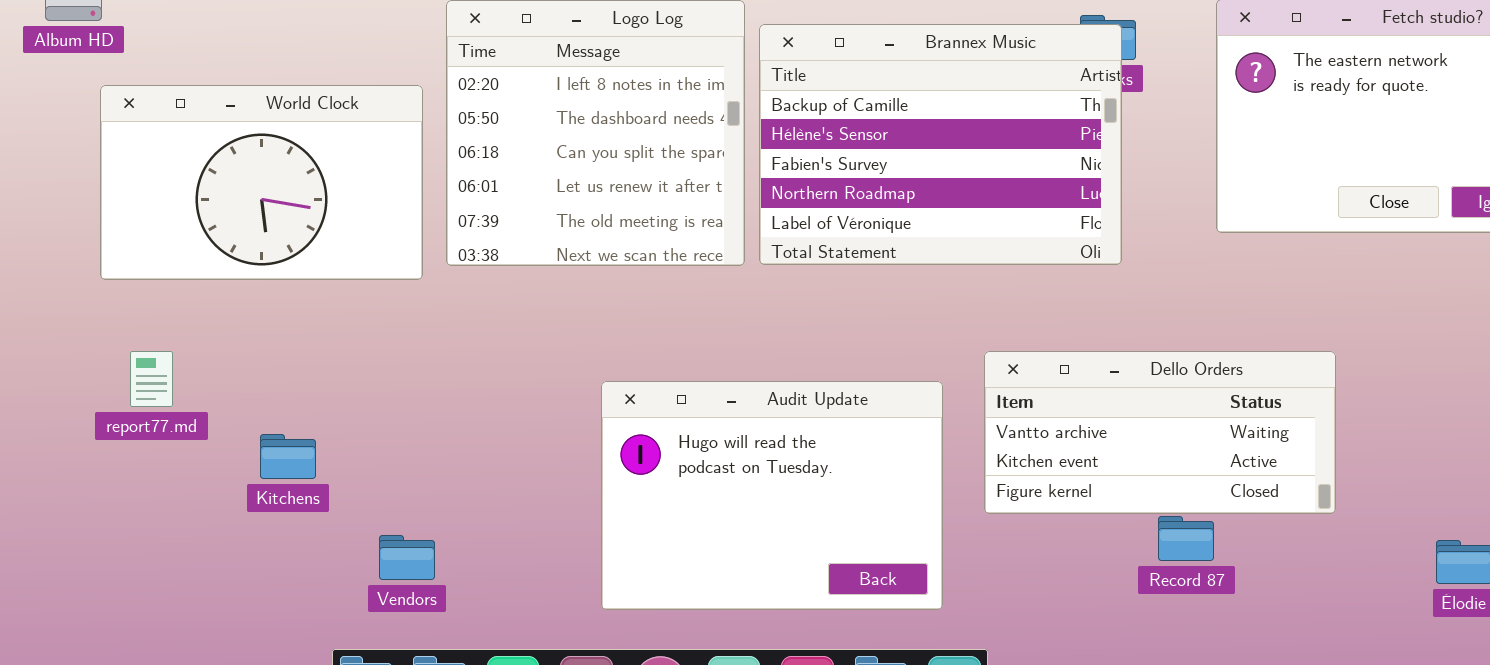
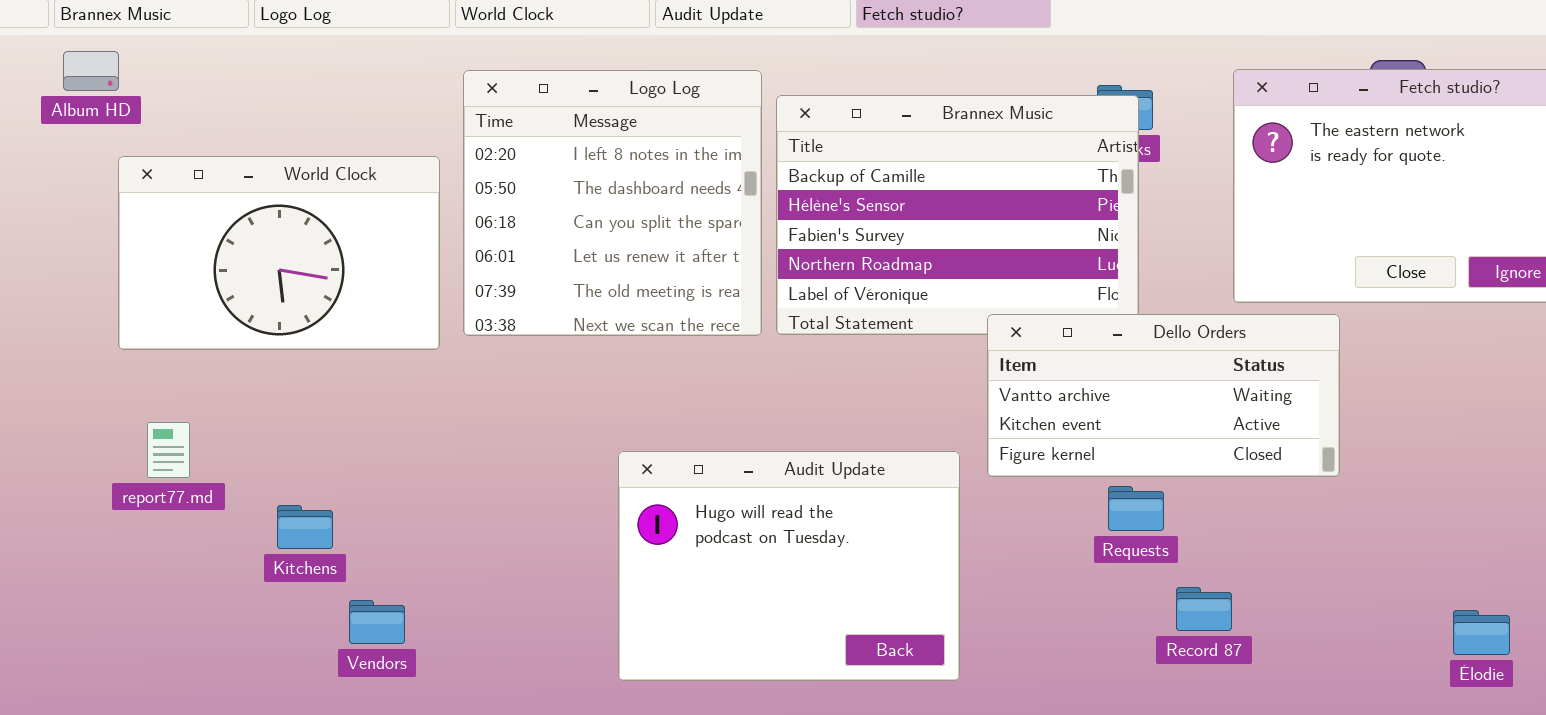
Dello Orders: [984,351,1336,514] -> [987,314,1340,477], moved
Vendors: [379,535,435,580] -> [349,600,405,644], moved

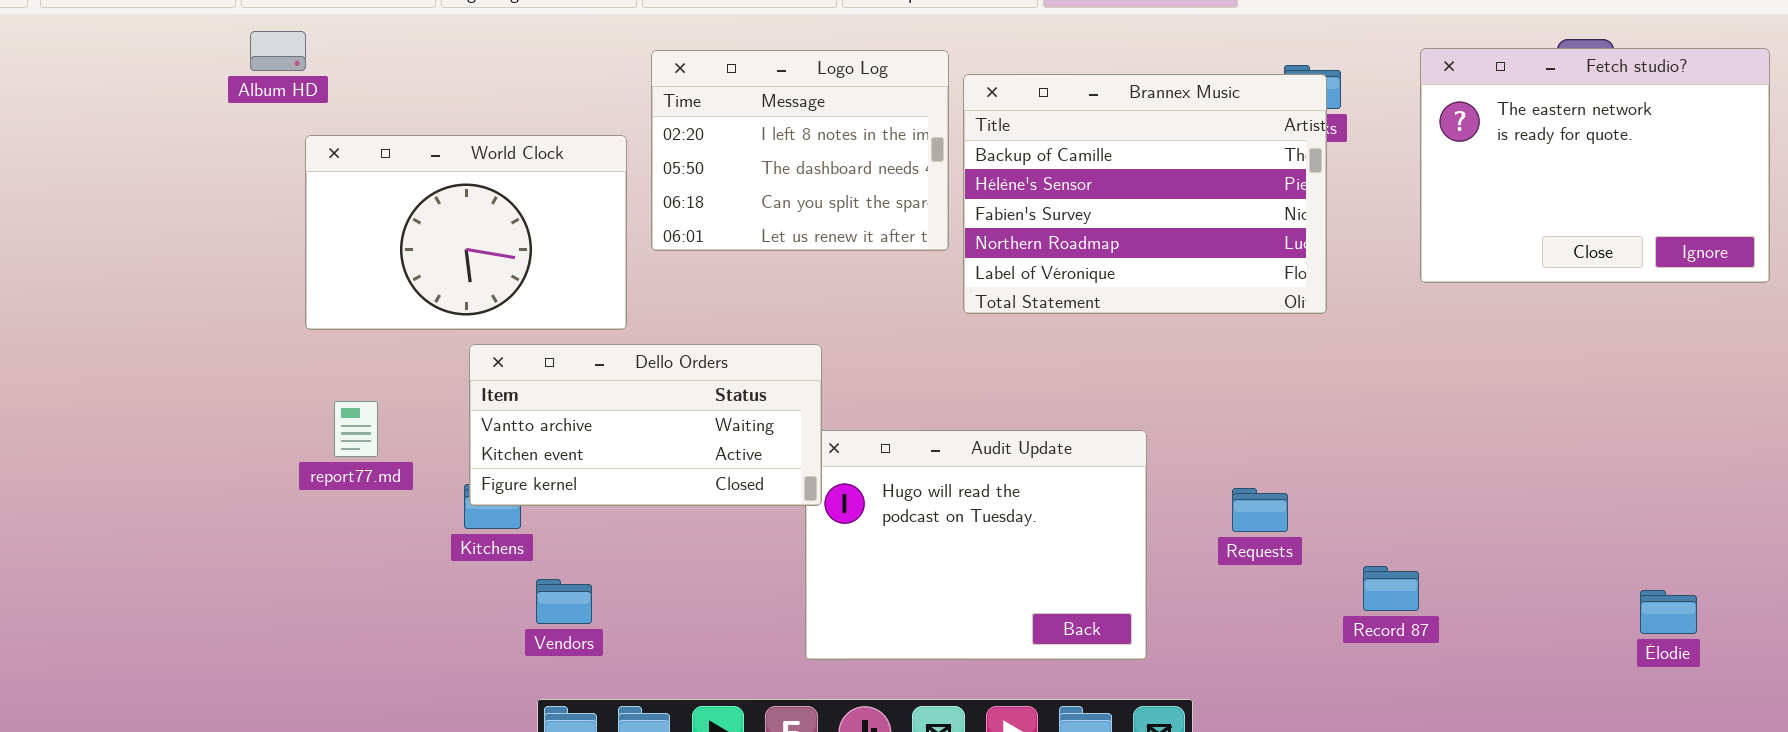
Logo Log: [463,70,762,336] -> [651,50,949,251], resized
Dello Orders: [987,314,1340,477] -> [469,344,822,506], moved
Requests: [1108,486,1164,531] -> [1232,488,1288,532], moved

